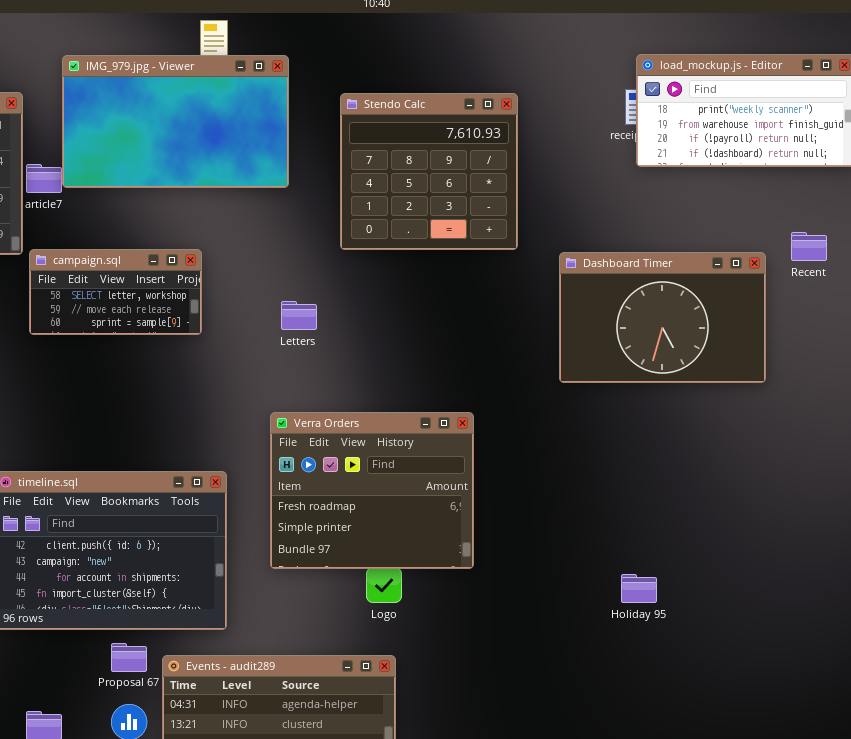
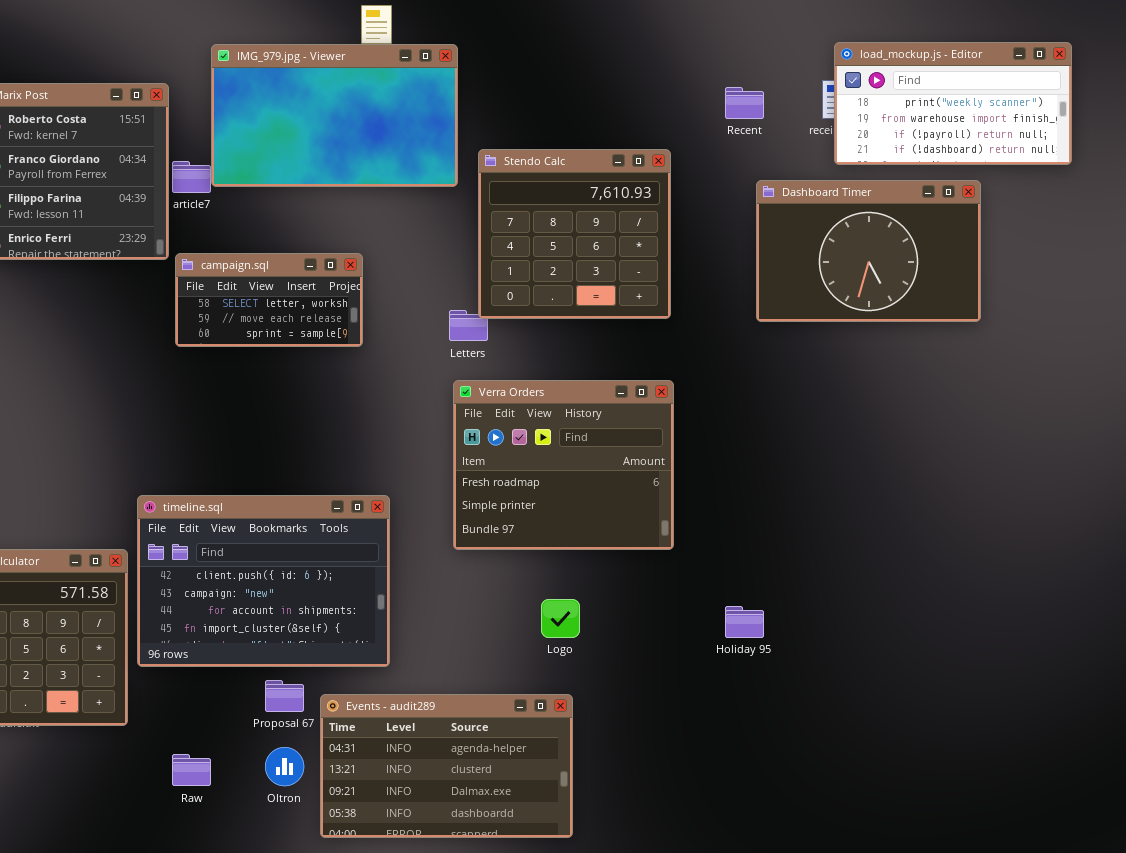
Stendo Calc: [340,93,518,250] -> [478,149,671,319], moved
Recent: [791,232,827,261] -> [725,87,764,119], moved
Dashboard Timer: [559,252,766,383] -> [756,180,981,322], moved
Verra Orders: [270,412,474,569] -> [453,380,674,550], moved
Holiday 95: [621,574,657,603] -> [725,606,764,638], moved

